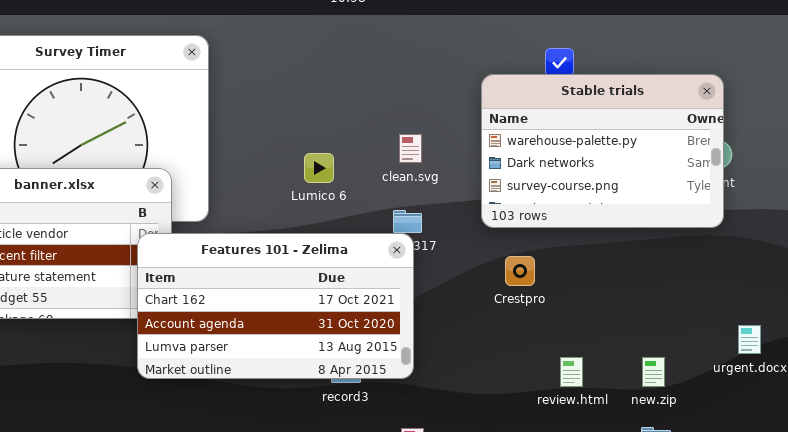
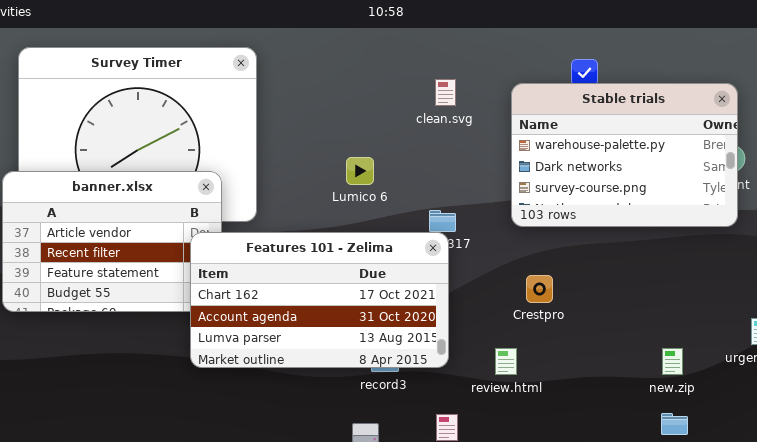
clean.svg: [399,134,422,163] -> [435,79,456,106], moved
Crestpro: [505,256,535,286] -> [526,275,553,303], moved
review.html: [560,357,583,387] -> [495,348,517,375], moved

